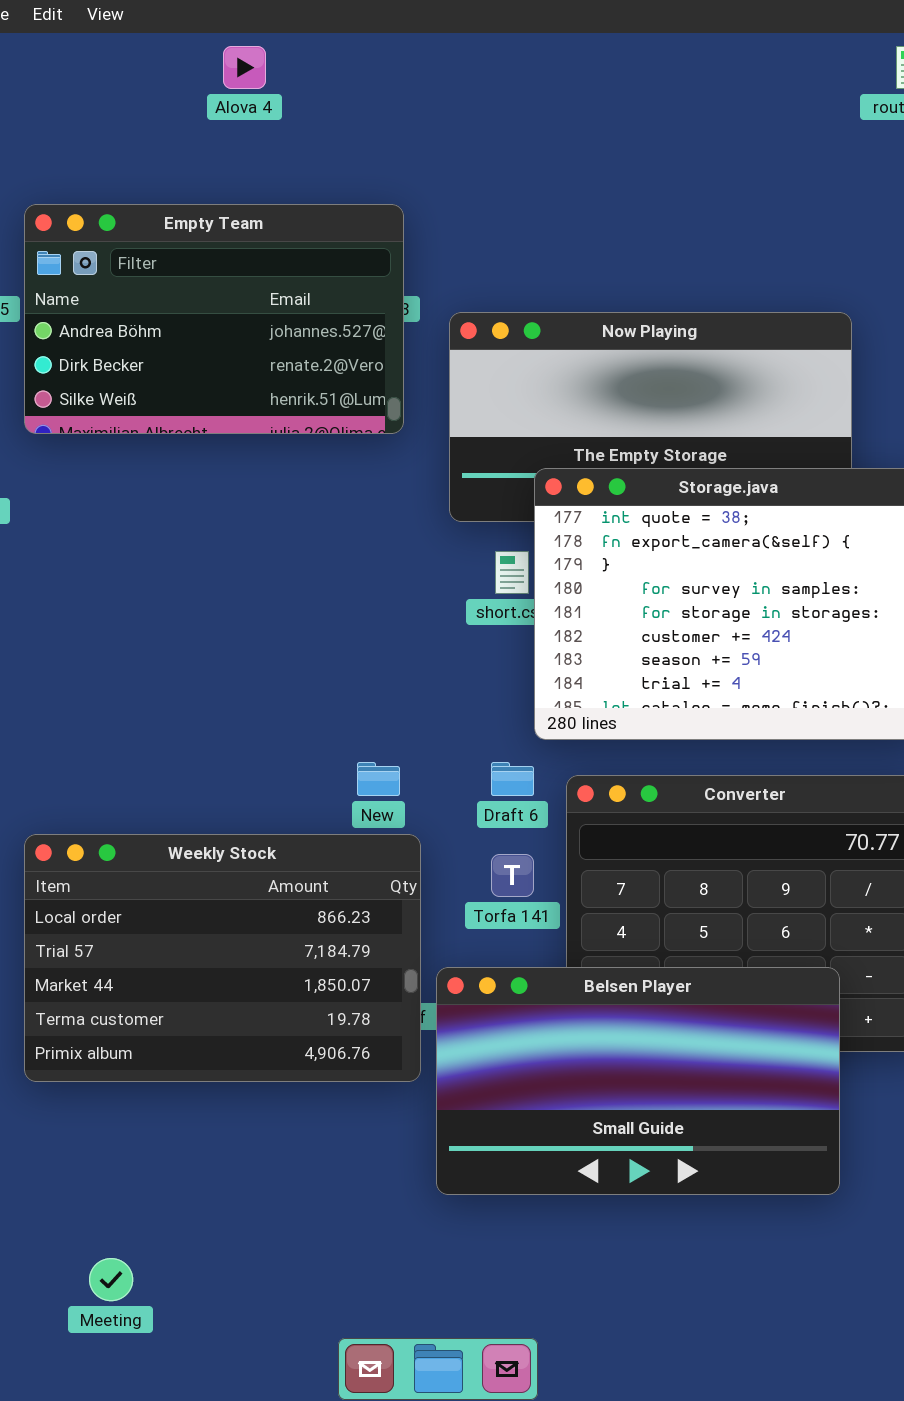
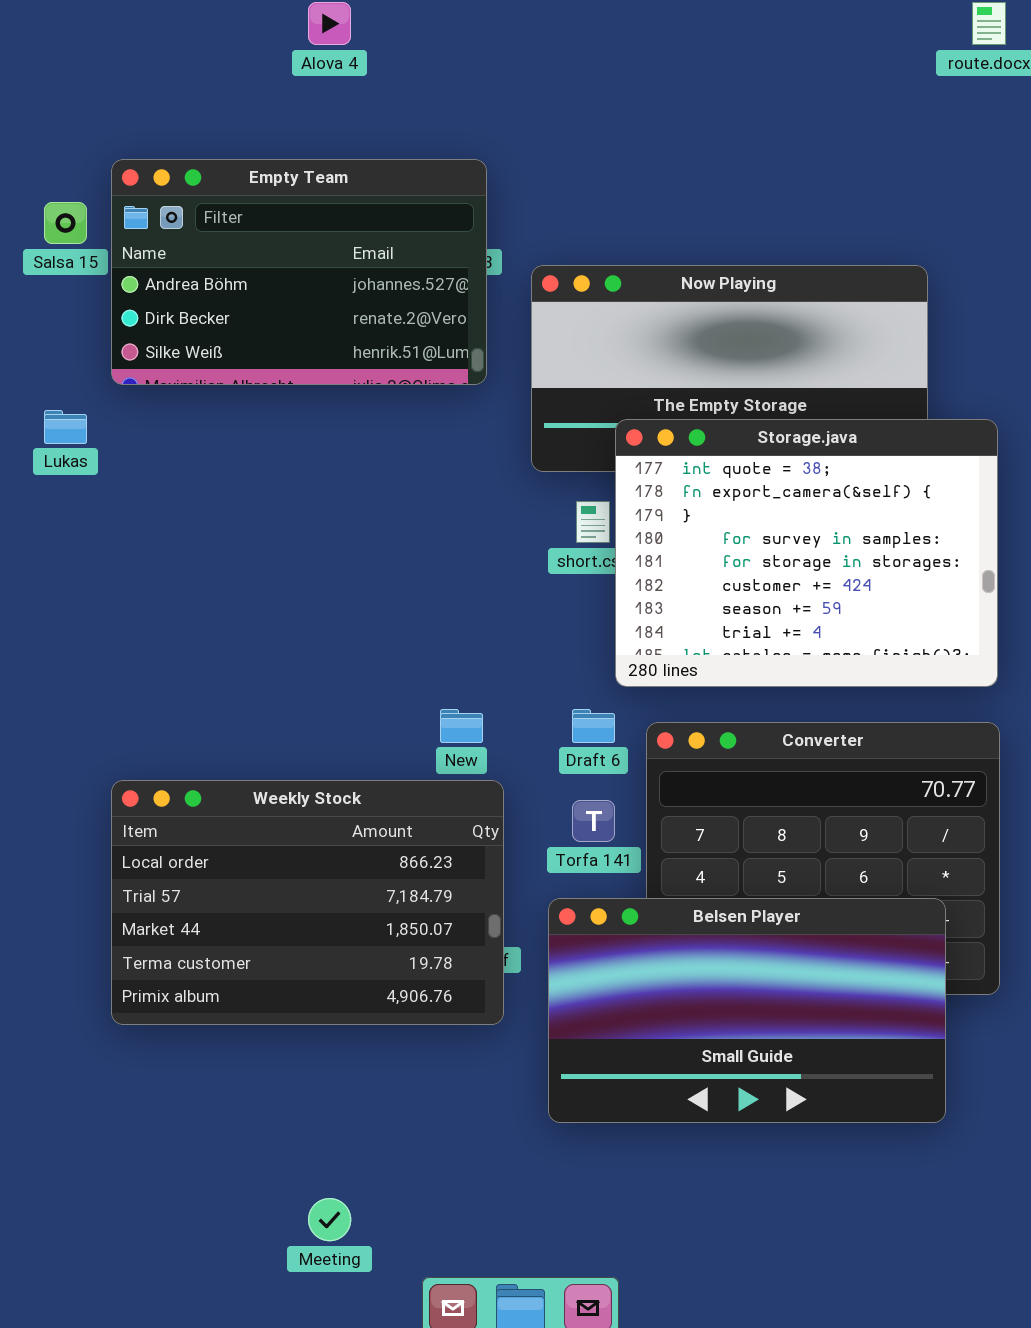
Belsen Player: [436,967,840,1195] -> [548,898,946,1123], moved
Meeting: [89,1258,133,1301] -> [308,1198,351,1241], moved

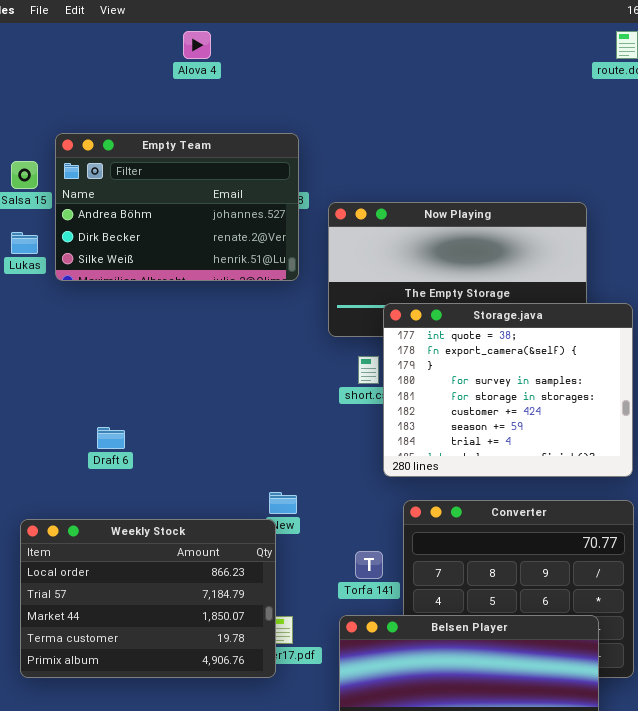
Lukas: [44,410,87,444] -> [11,232,38,254], moved
Draft 6: [572,709,615,743] -> [97,427,125,449], moved
Weekly Stock: [111,780,504,1025] -> [20,519,276,678], moved

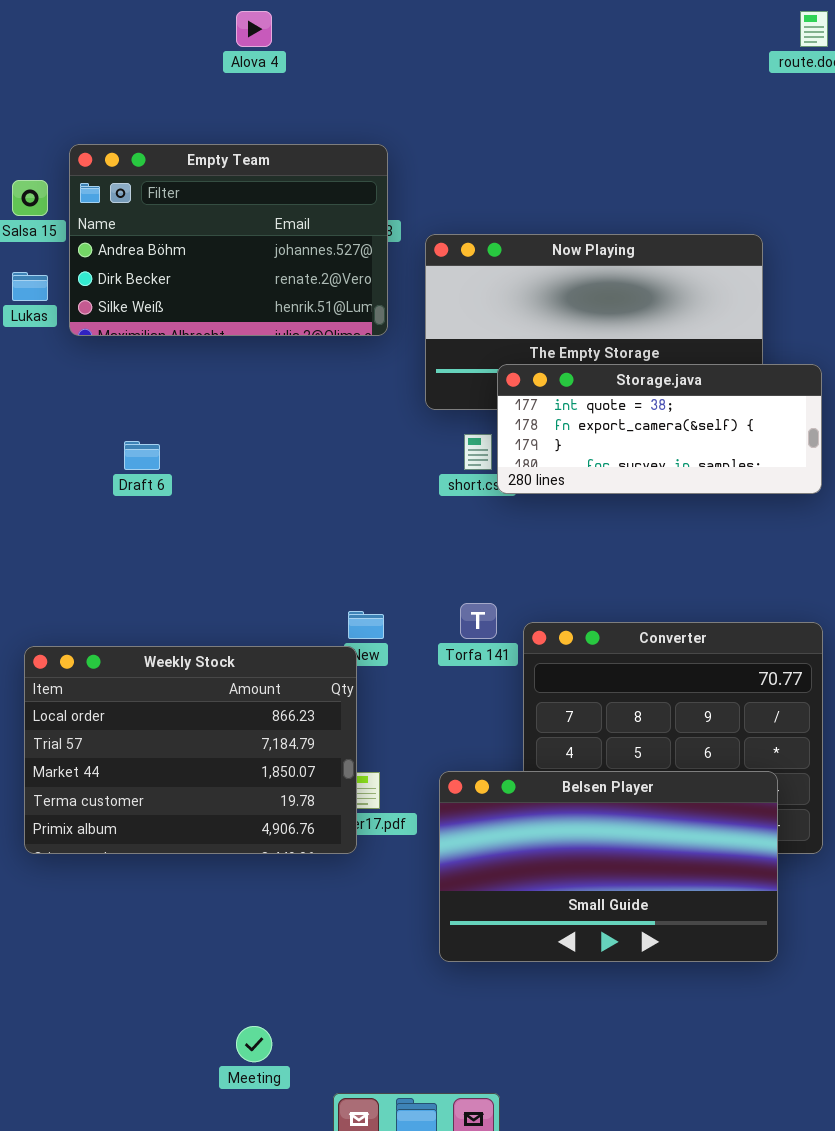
Storage.java: [383,303,633,477] -> [497,364,822,494], resized
Draft 6: [97,427,125,449] -> [124,441,160,470], moved
Torfa 141: [355,551,383,579] -> [460,603,497,639], moved

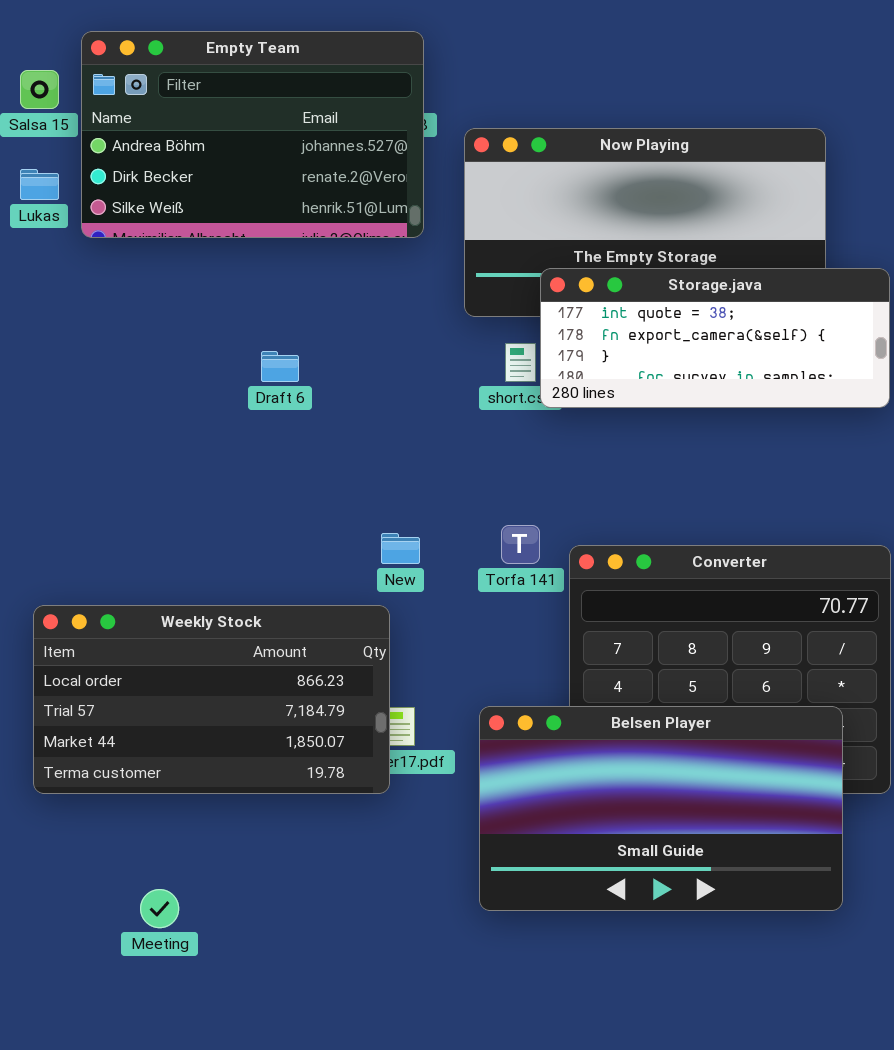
Draft 6: [124,441,160,470] -> [261,351,299,382], moved
Weekly Stock: [24,646,357,854] -> [33,605,390,794], resized
Meeting: [236,1026,272,1062] -> [140,889,179,928], moved

